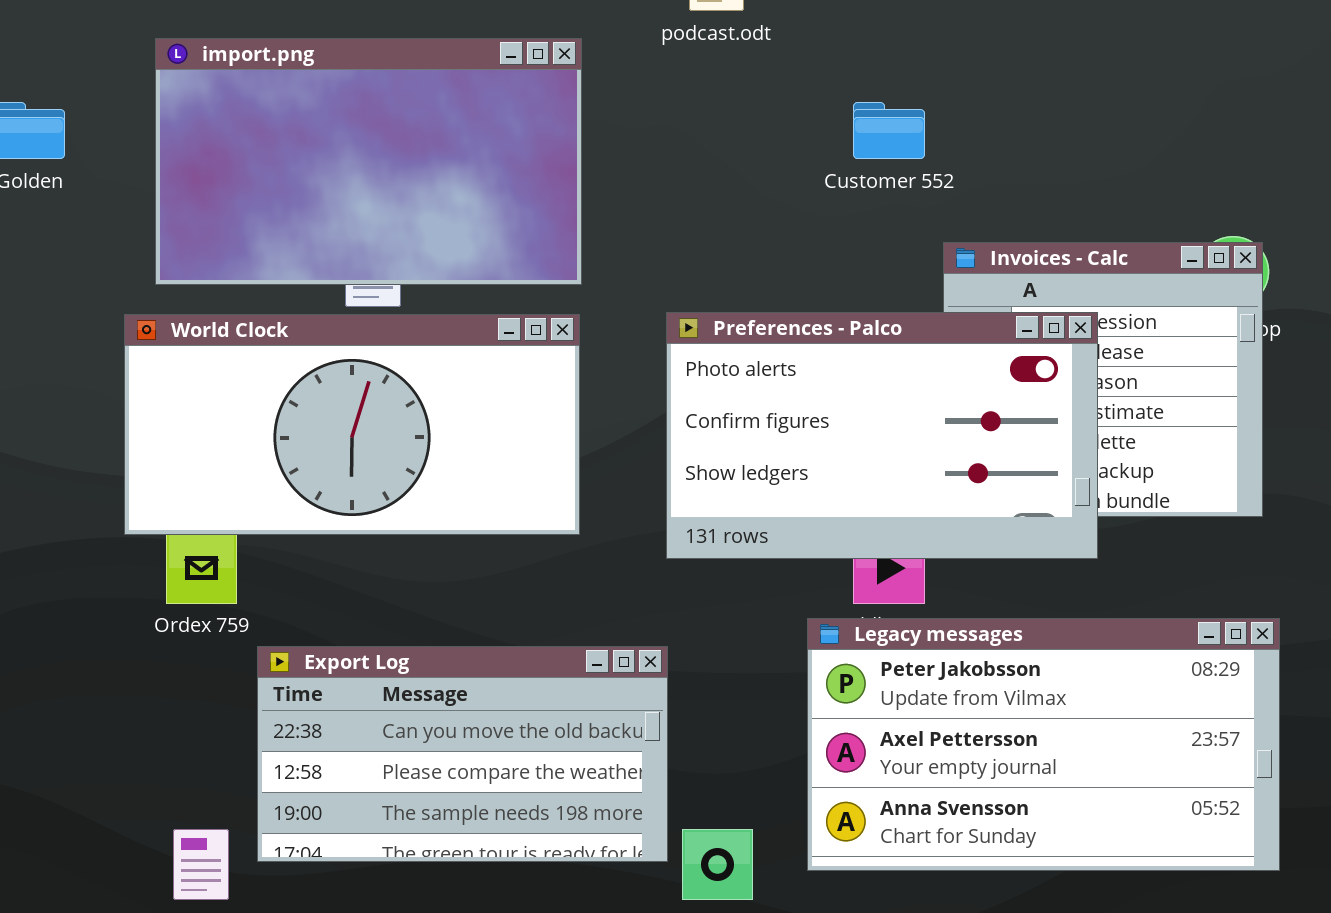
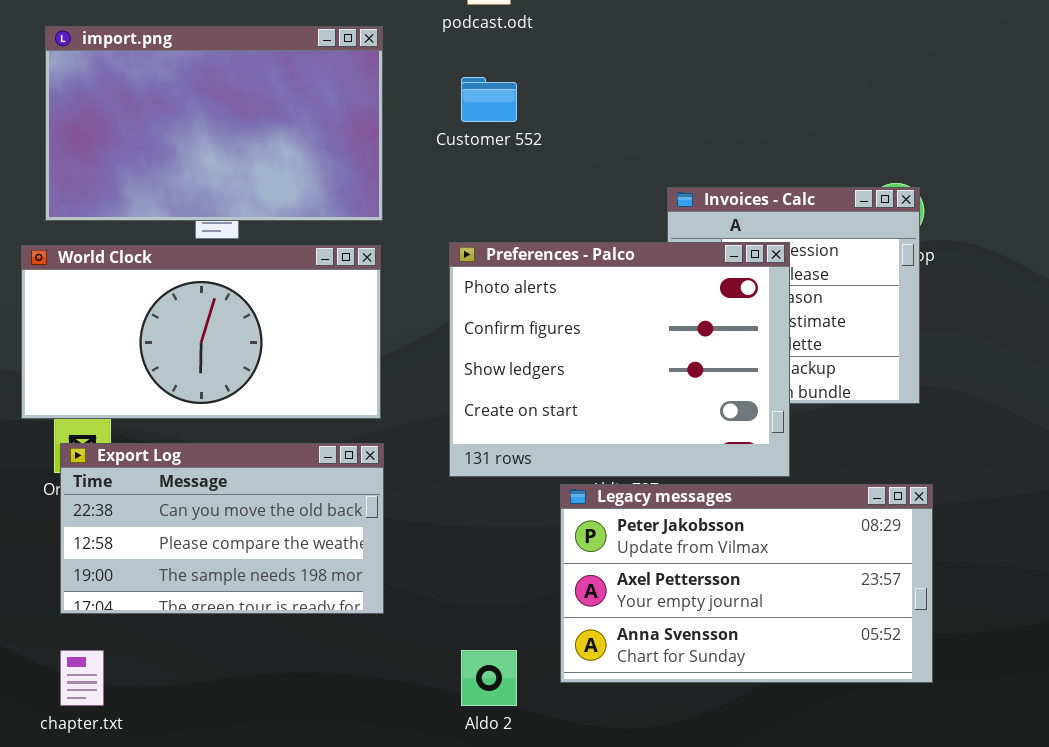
Customer 552: [853,102,925,159] -> [461,77,517,122], moved
Preferences - Palco: [666,312,1098,559] -> [449,242,790,477], resized
Export Log: [257,646,668,862] -> [60,443,384,614], moved

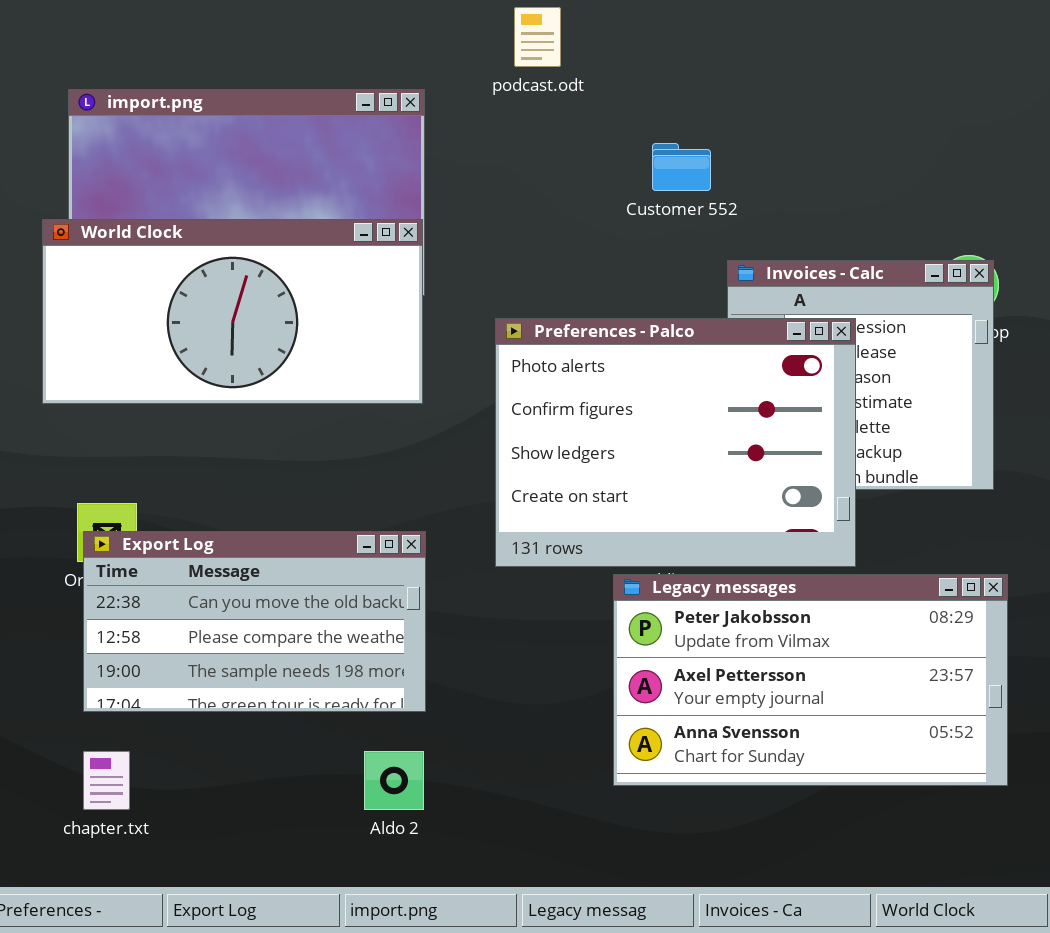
Customer 552: [461,77,517,122] -> [652,143,711,191], moved
World Clock: [21,245,381,419] -> [42,219,423,404], moved
Aldo 2: [461,650,517,706] -> [364,751,424,810], moved

